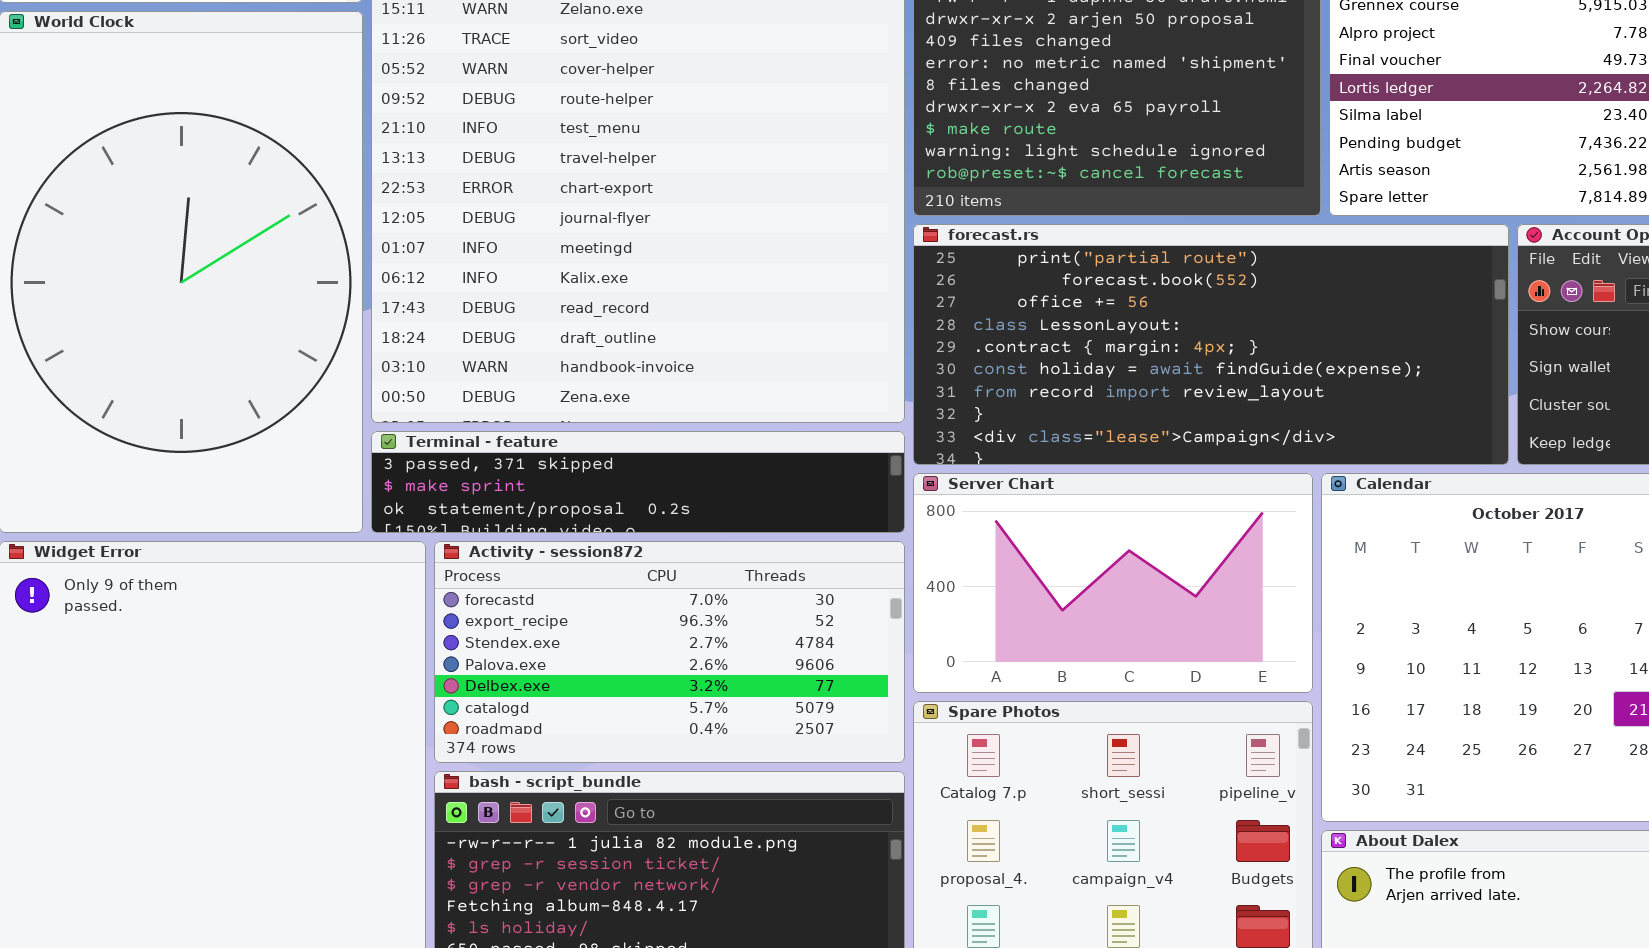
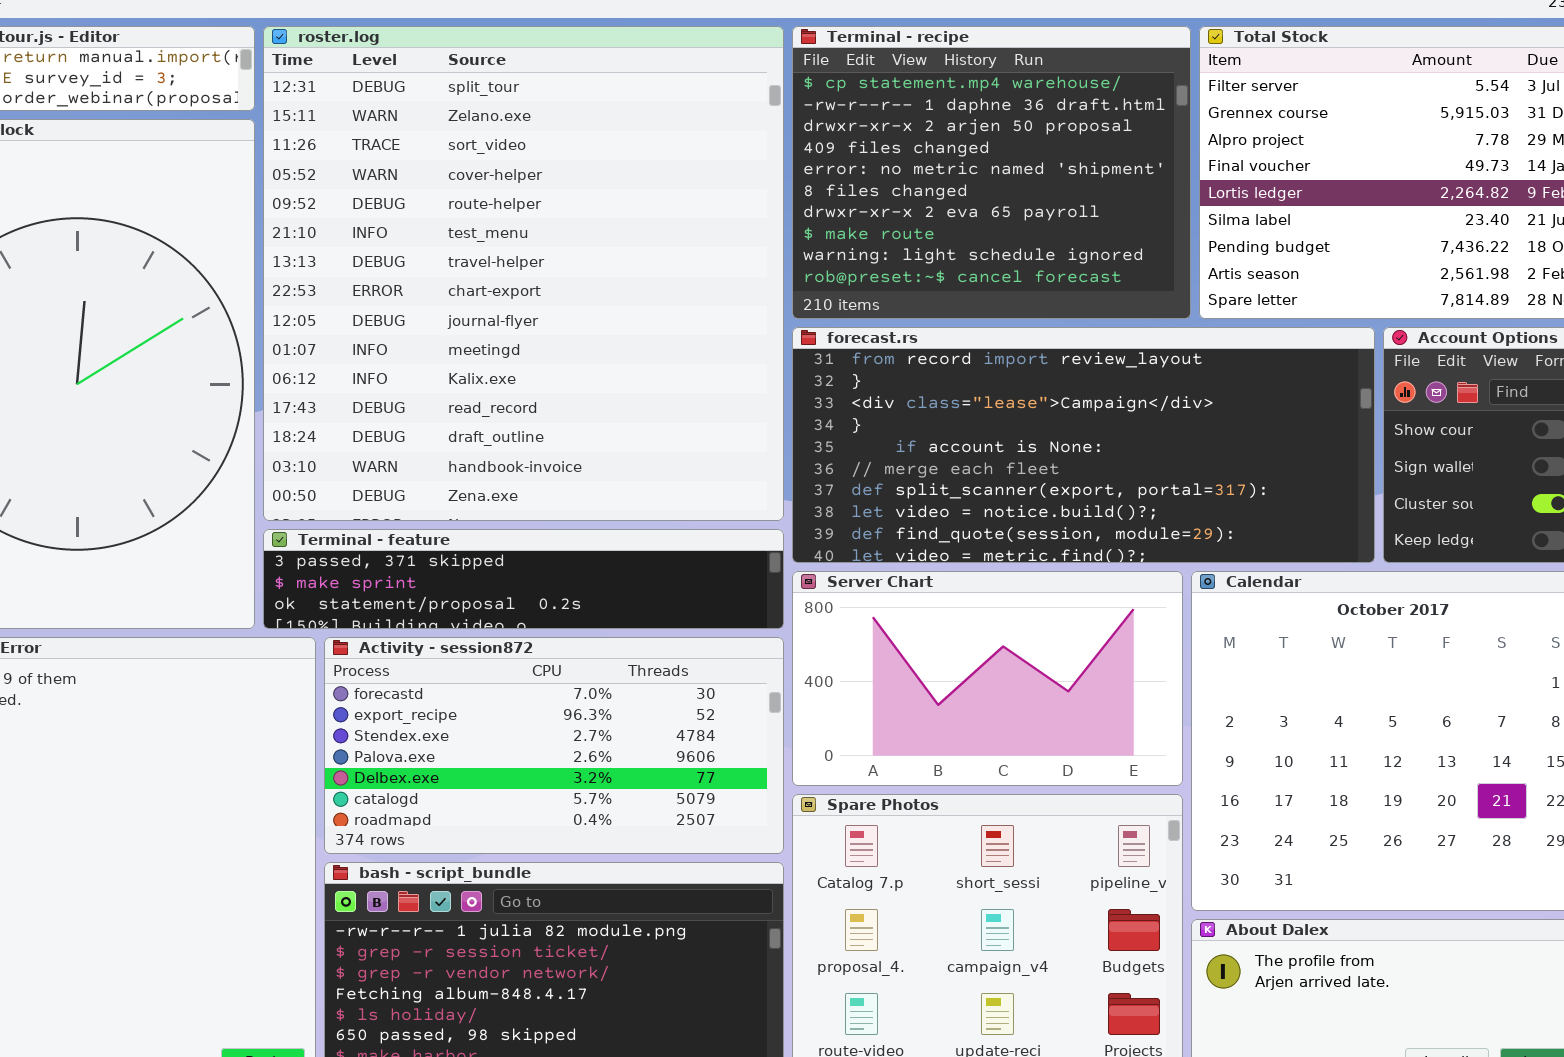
forecast.rs: [913,224,1509,465] -> [792,327,1375,563], scrolled down 6 rows

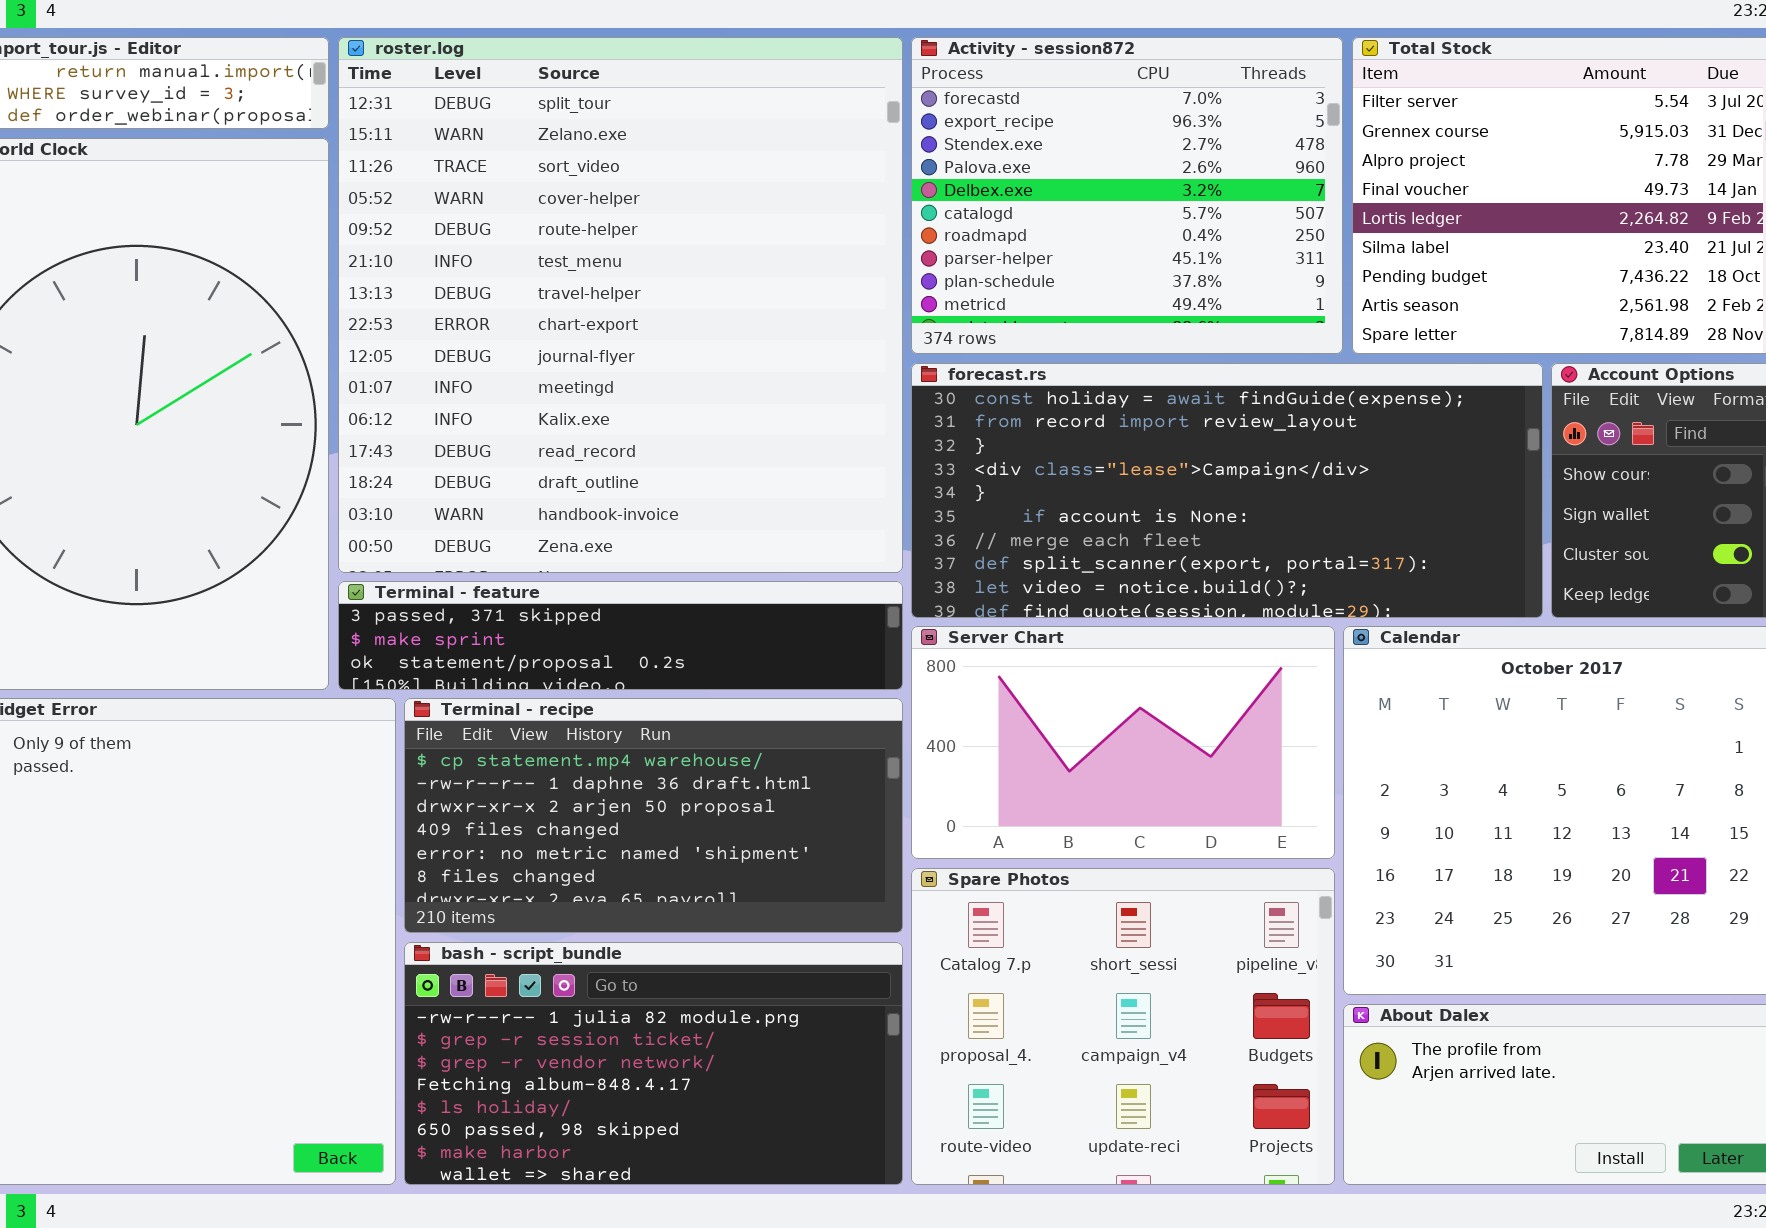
Terminal - recipe: [792,26,1191,319] -> [404,698,903,933], moved, resized
forecast.rs: [792,327,1375,563] -> [911,363,1543,618], scrolled up 1 row
Activity - session872: [324,637,784,854] -> [911,37,1343,354], moved, resized

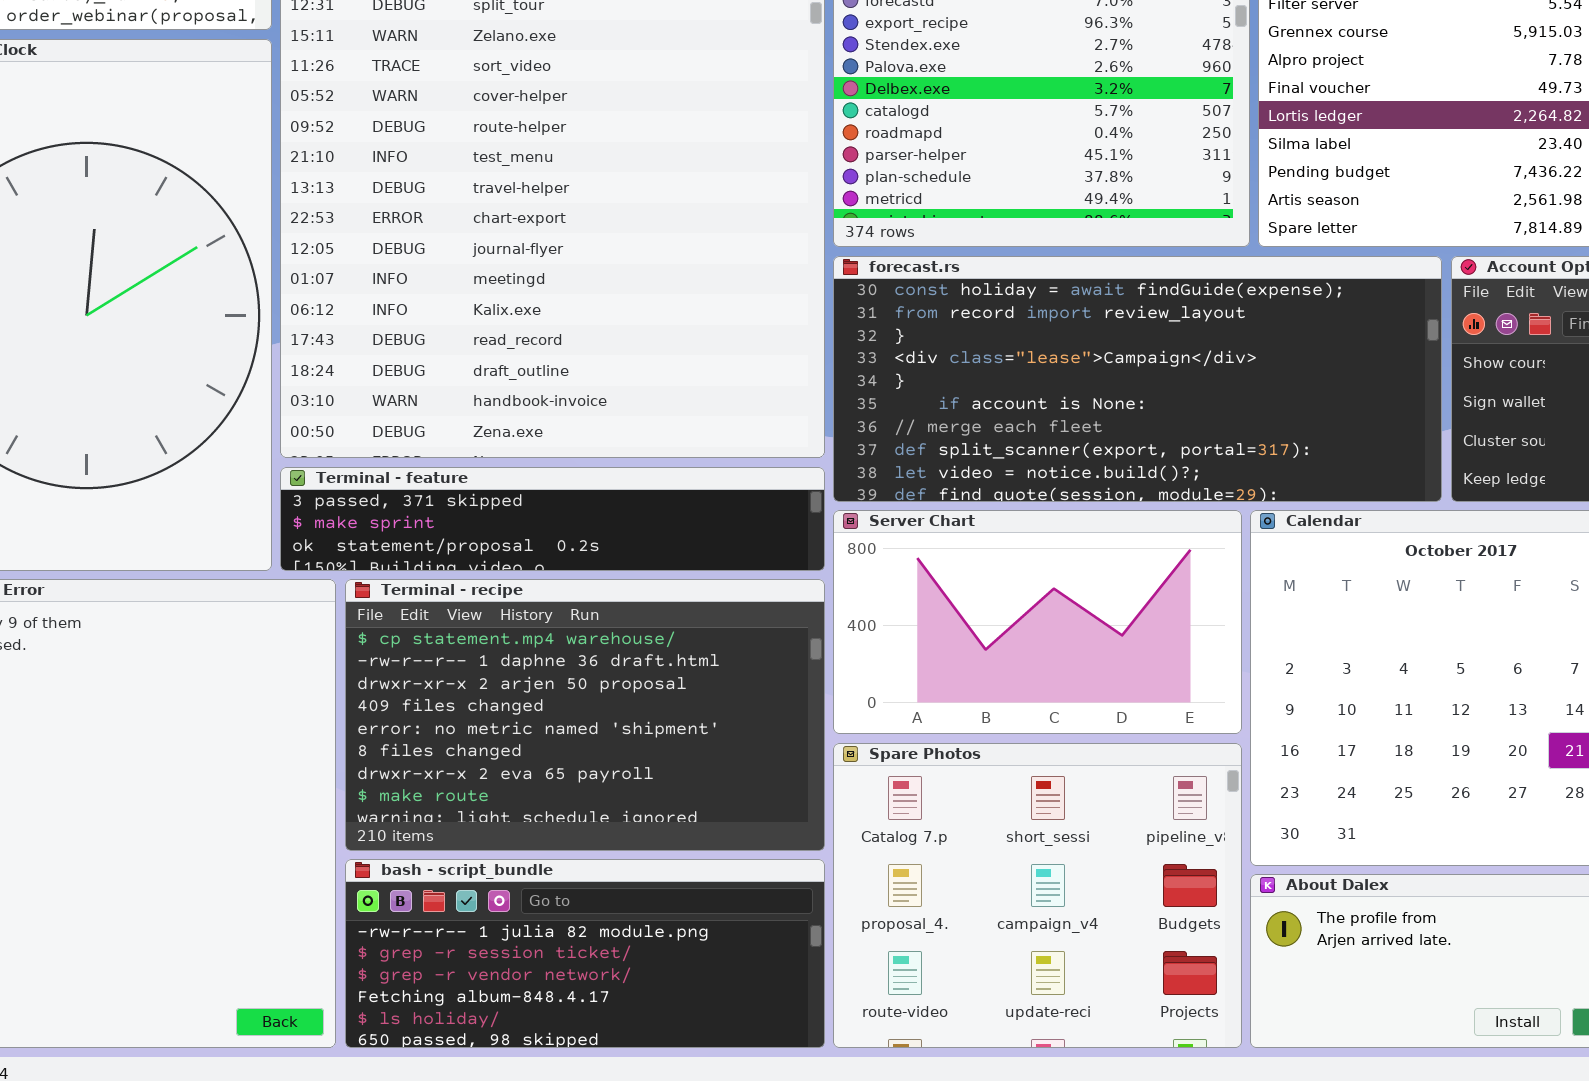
Terminal - recipe: [404,698,903,933] -> [345,579,825,851], resized
bash - script_bundle: [404,942,903,1185] -> [345,859,825,1048], resized

